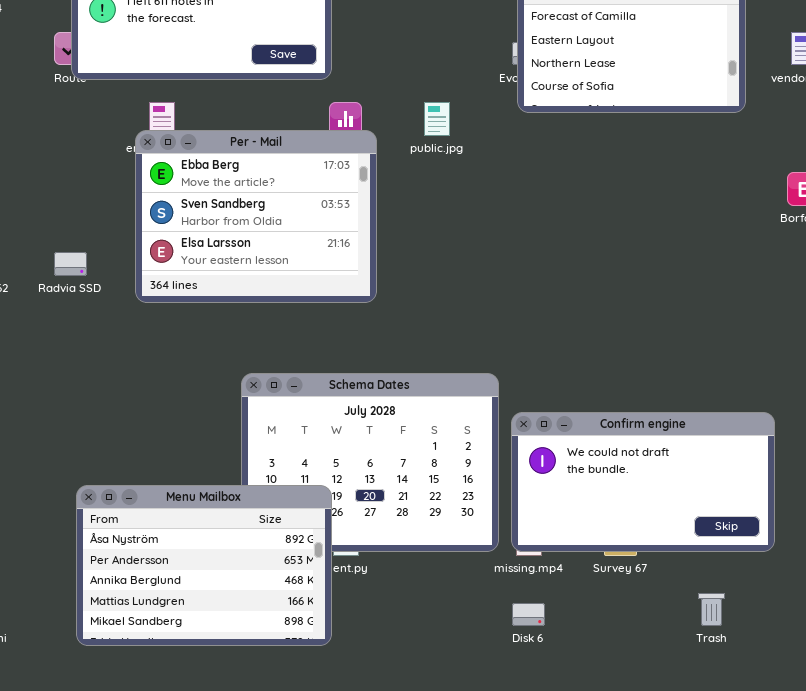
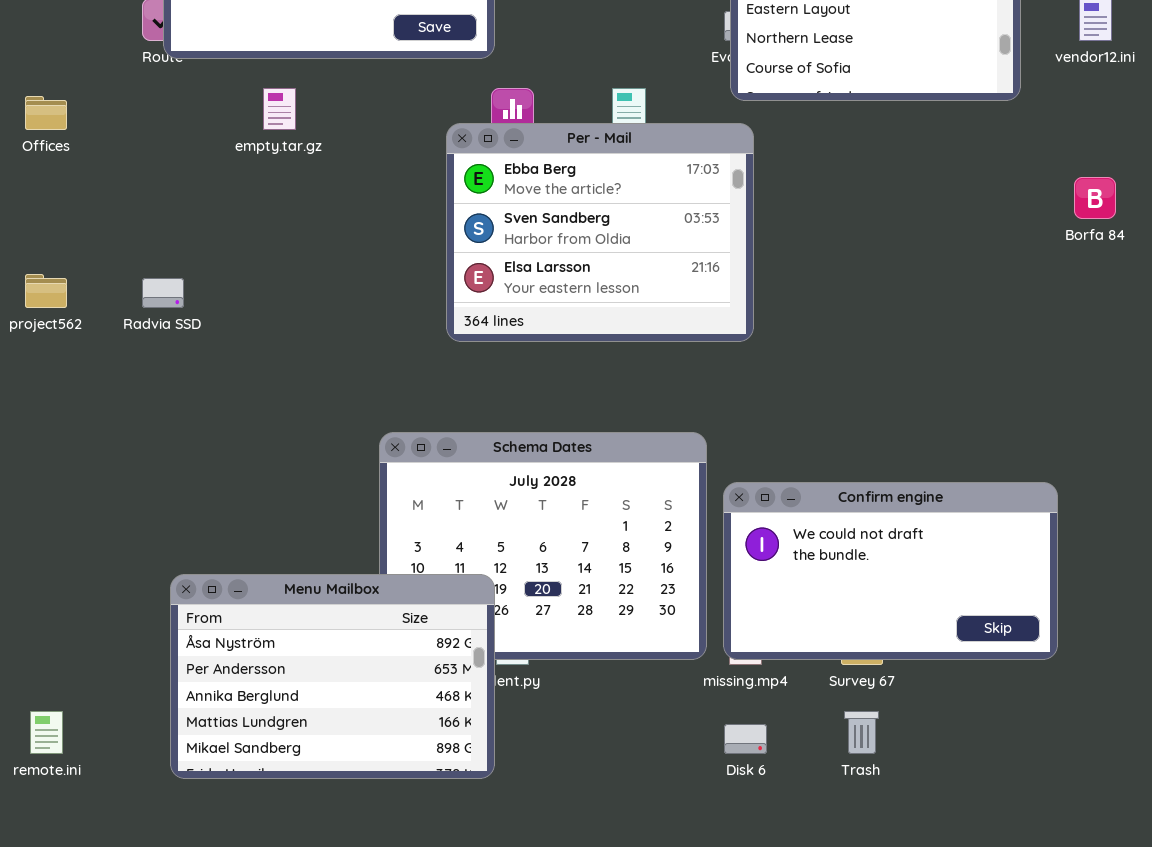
Per - Mail: [135,130,377,303] -> [446,123,754,342], moved
Trash: [698,593,725,626] -> [844,711,879,754], moved

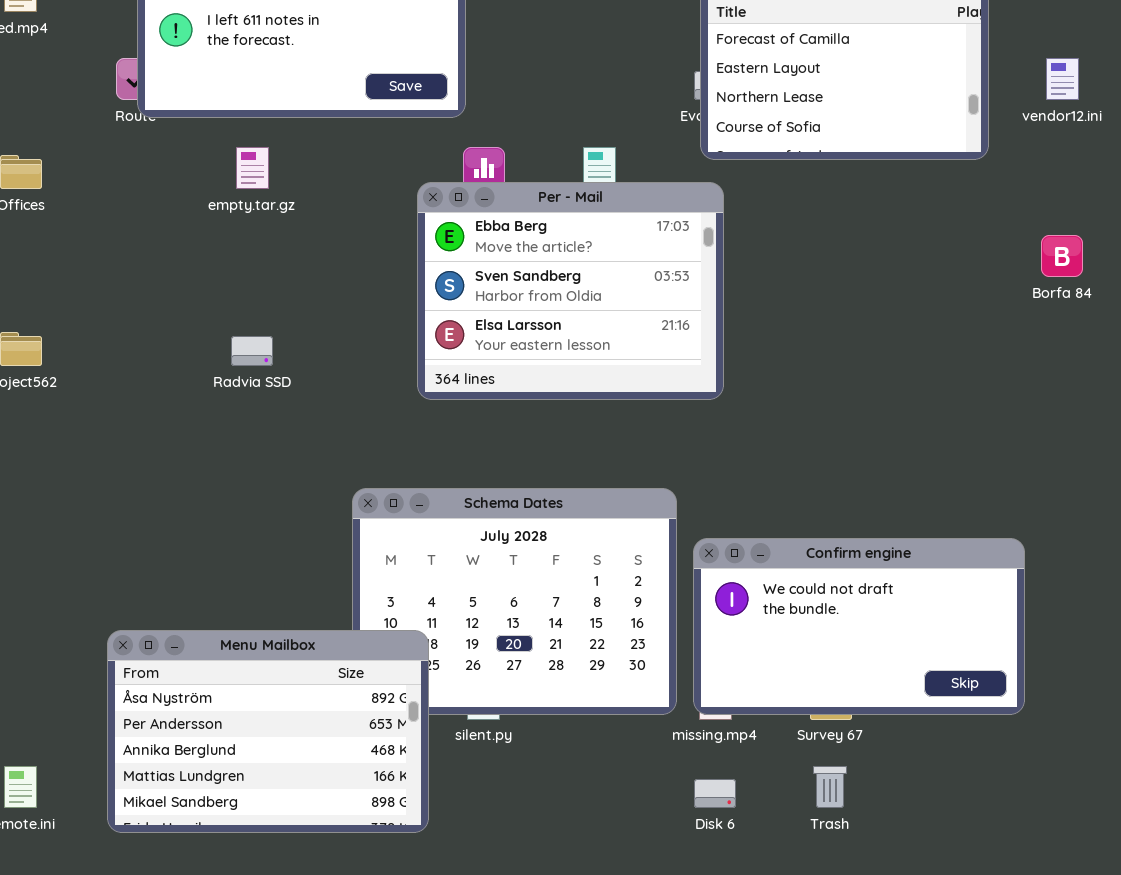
Radvia SSD: [142,278,184,308] -> [231,336,273,366], moved
Menu Mailbox: [170,574,495,779] -> [107,630,429,833], moved

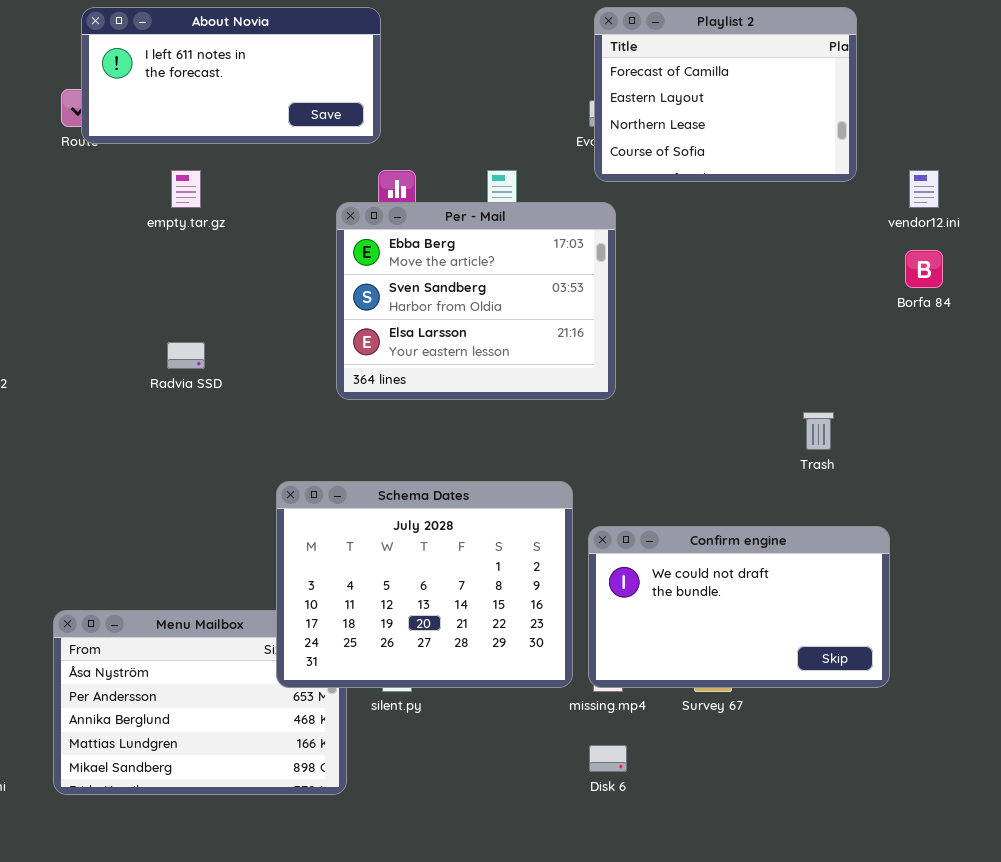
vendor12.ini: [1046,58,1079,100] -> [909,170,939,208], moved
Schema Dates: [352,488,677,715] -> [276,481,573,688], raised
Trash: [813,766,847,808] -> [803,412,834,450], moved

